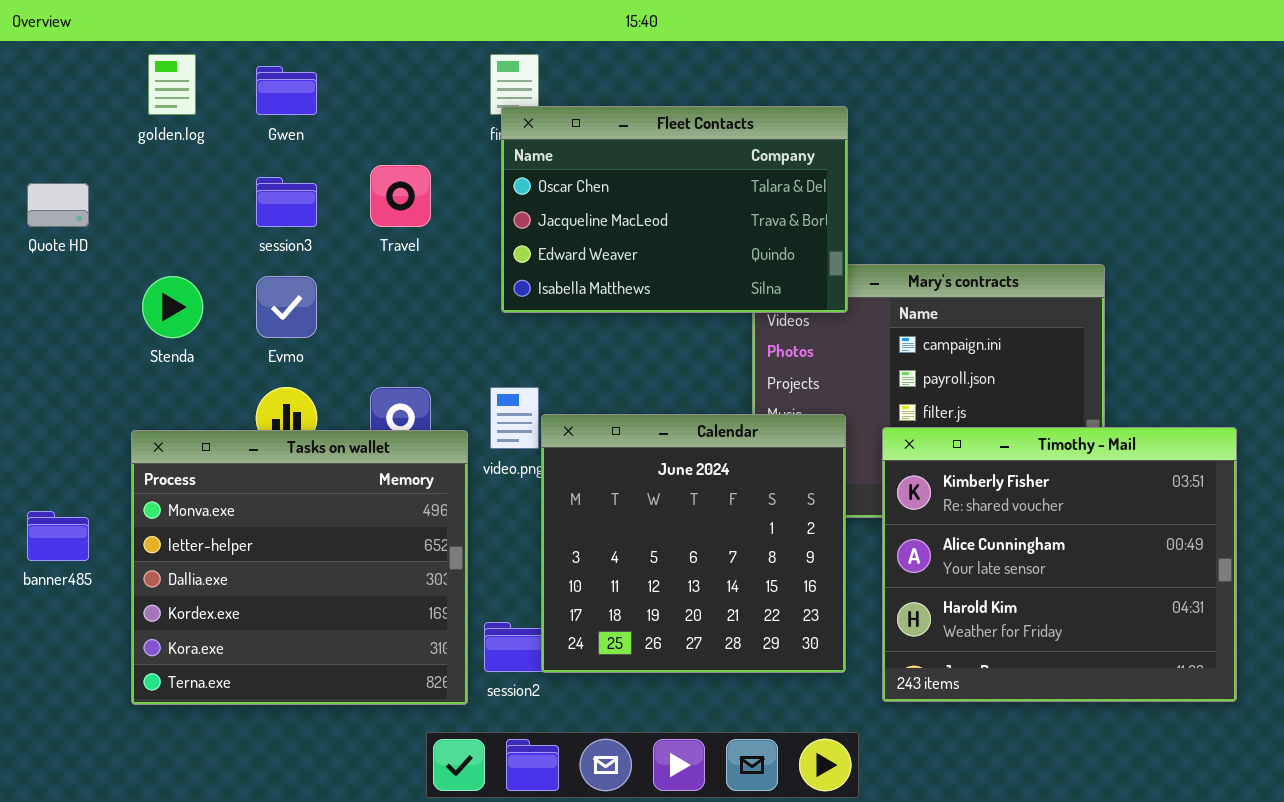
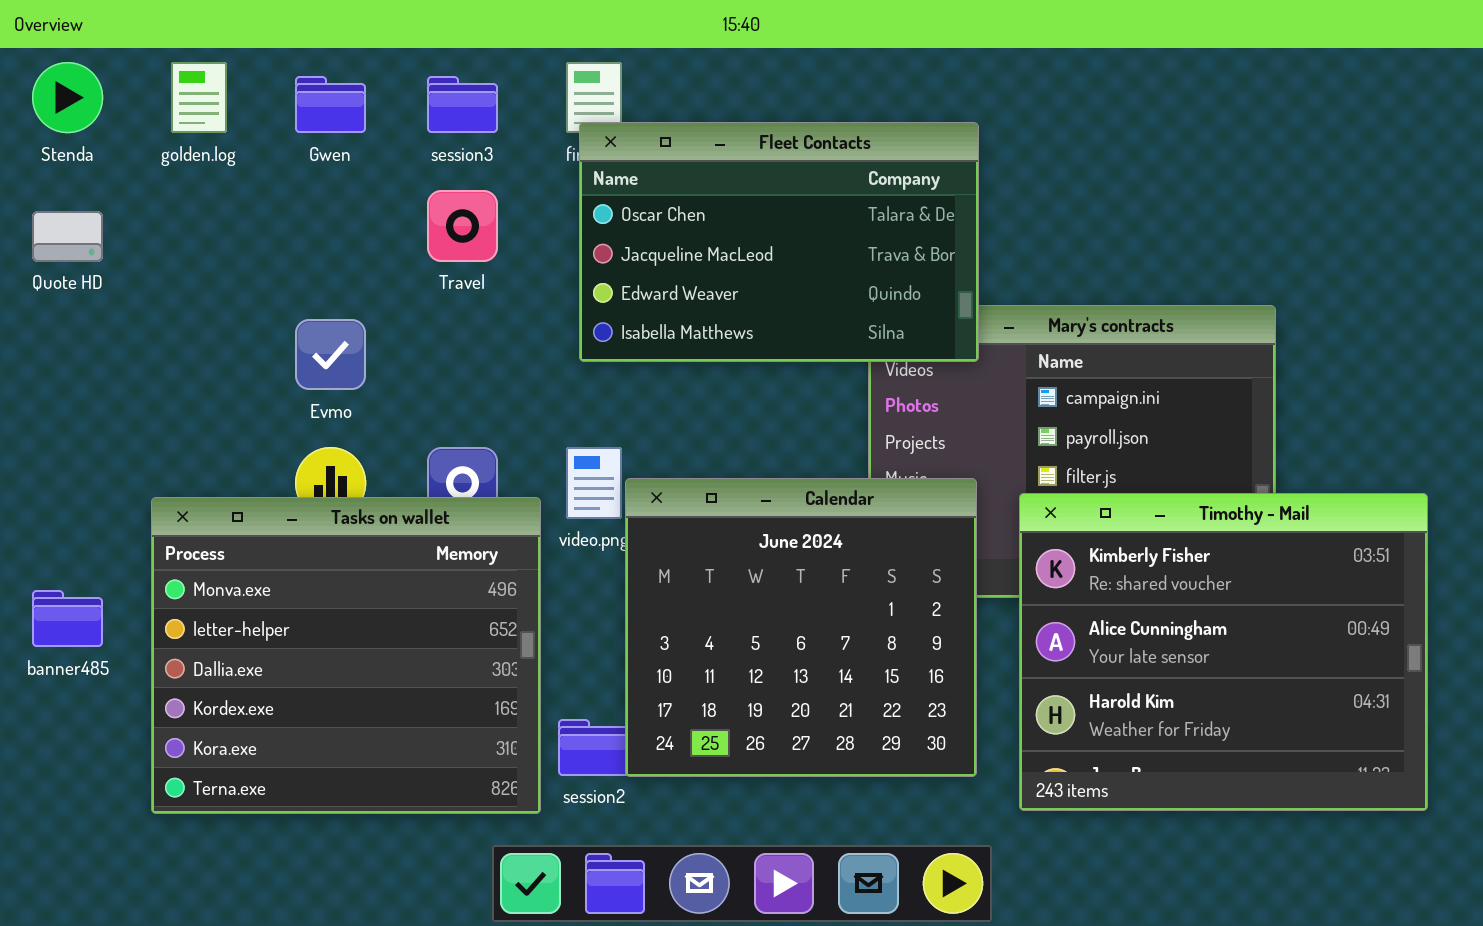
session3: [256,177,317,227] -> [427,76,498,133], moved
Stenda: [142,276,203,338] -> [32,62,103,133], moved

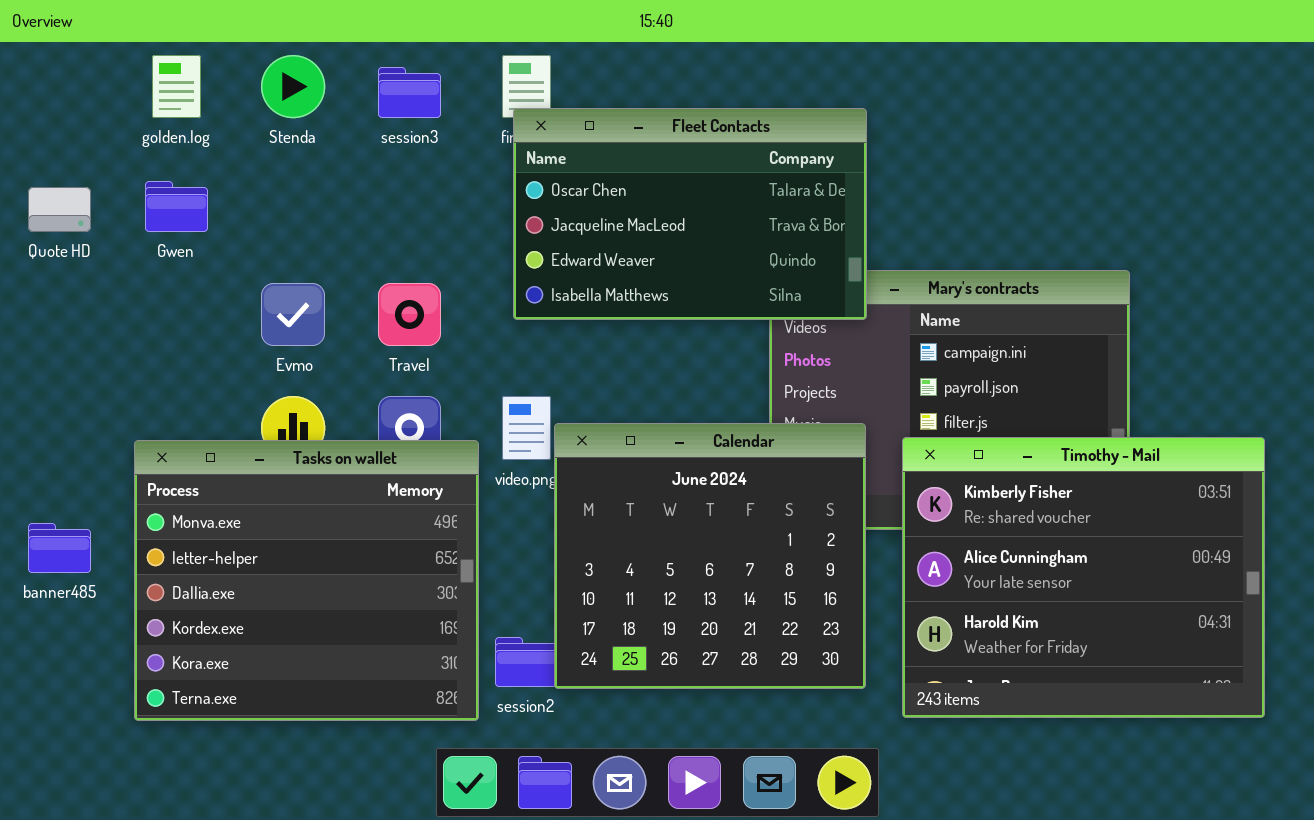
Stenda: [32,62,103,133] -> [261,55,325,118], moved
Gwen: [295,76,366,133] -> [145,181,208,232], moved
Travel: [427,190,498,262] -> [378,283,441,346], moved

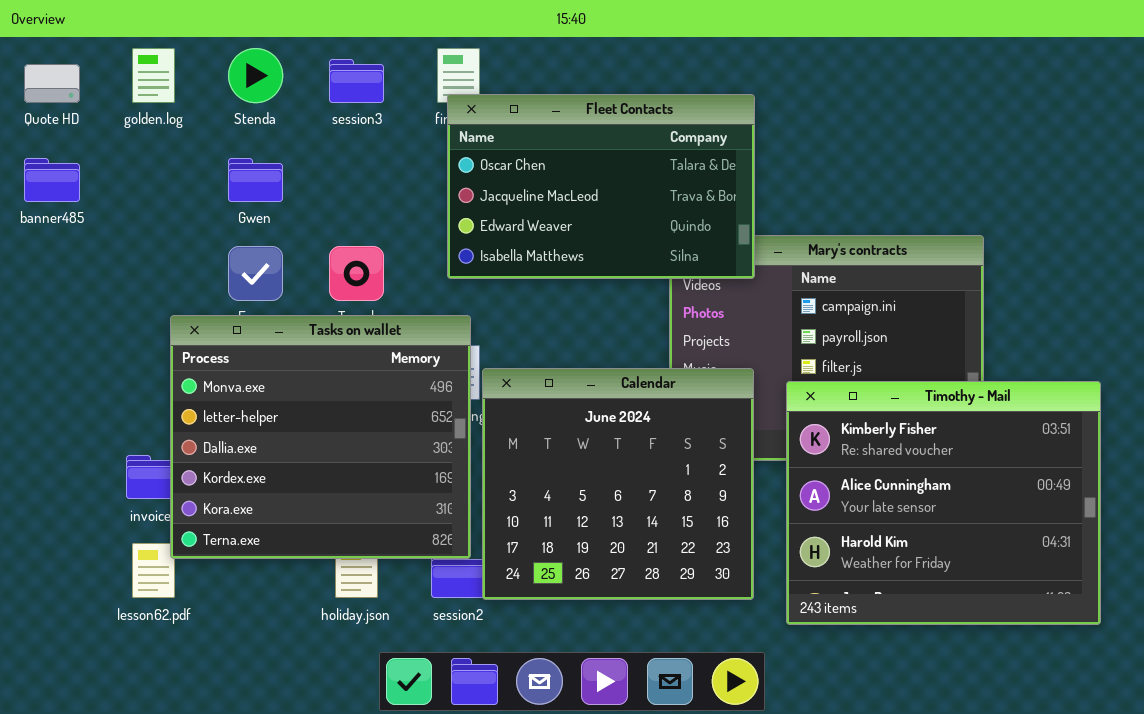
Gwen: [145,181,208,232] -> [228,158,283,202], moved
Quote HD: [28,187,91,232] -> [24,64,80,103], moved
Tasks on wallet: [134,440,479,721] -> [170,315,471,559], moved
banner485: [28,523,91,573] -> [24,158,80,202], moved

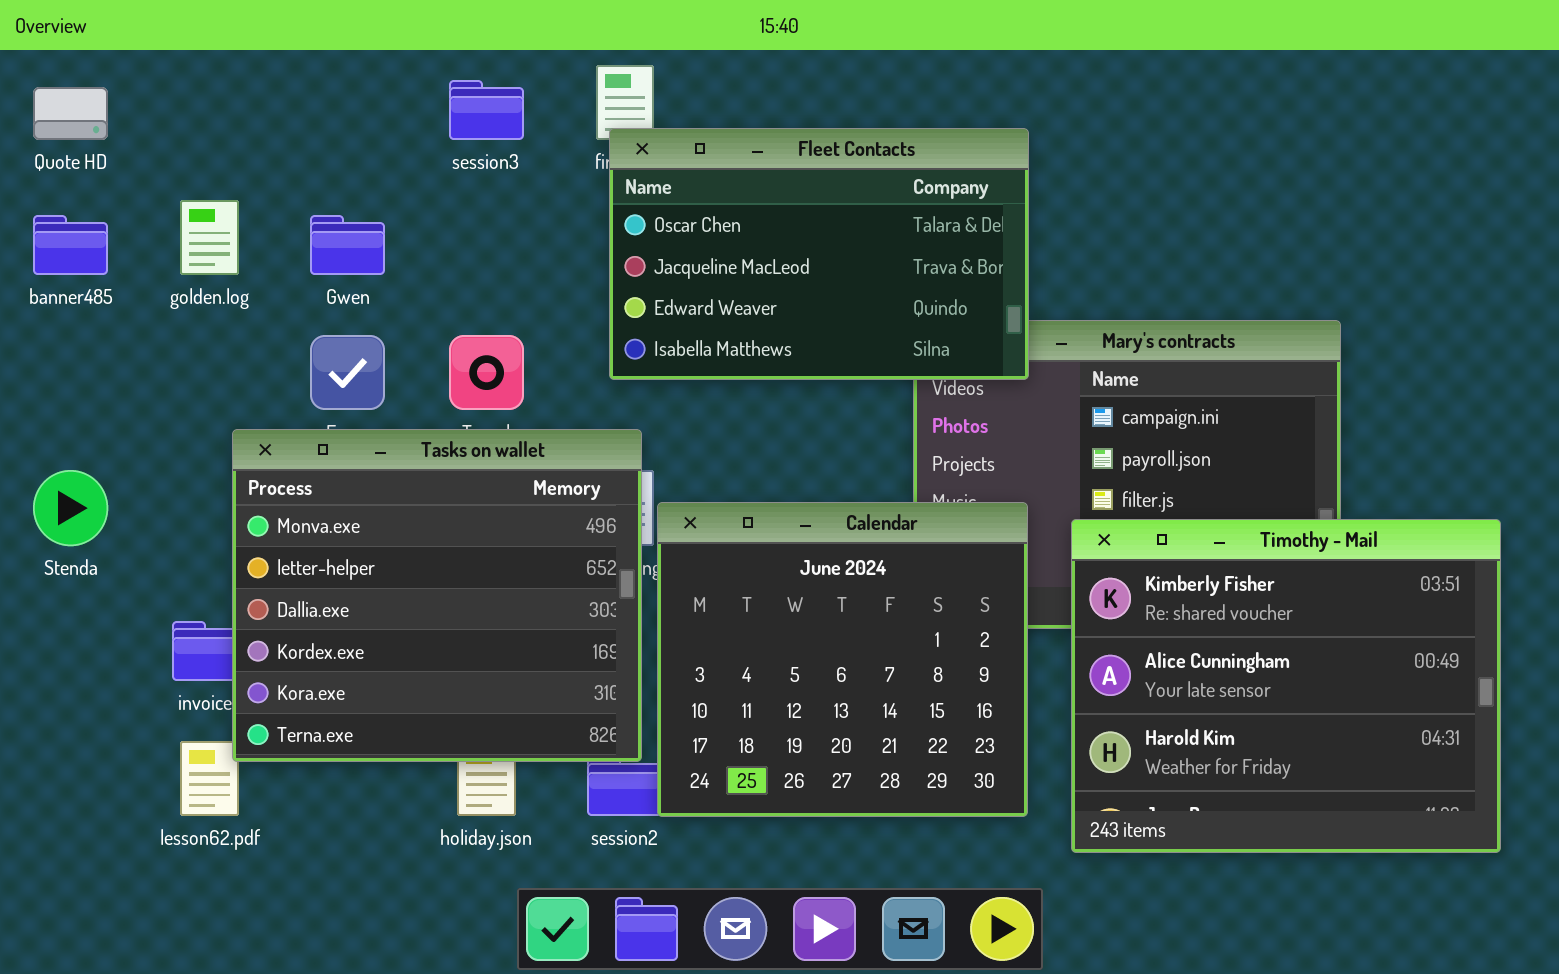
golden.log: [132,48,175,103] -> [180,200,239,275], moved
Stenda: [228,48,283,103] -> [33,470,108,546], moved

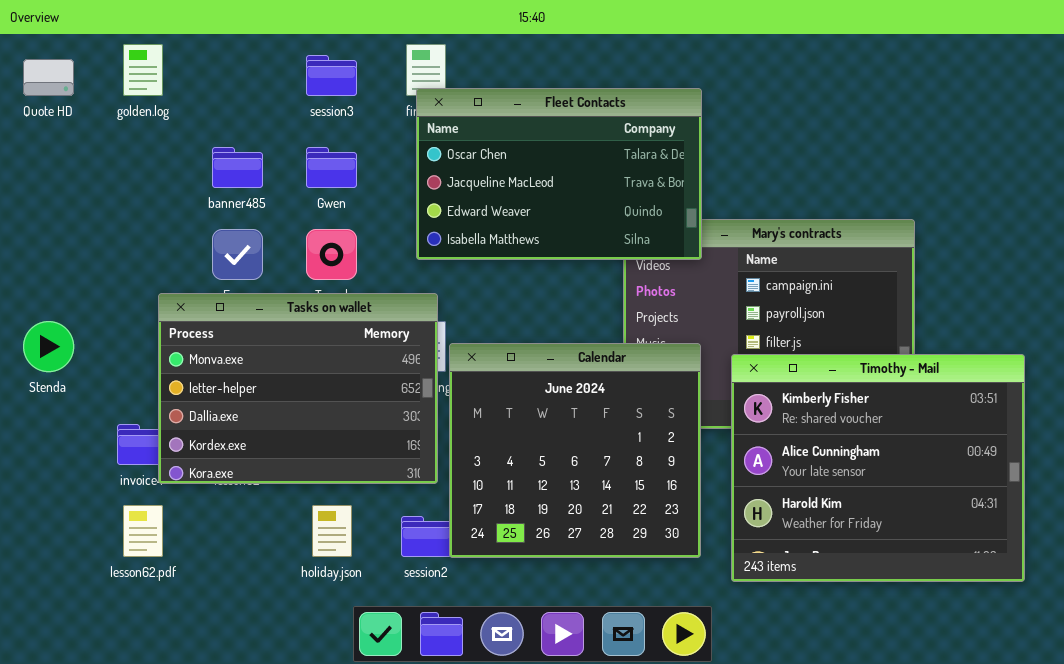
golden.log: [180,200,239,275] -> [123,44,163,96], moved
banner485: [33,215,108,275] -> [212,147,263,188], moved
Gwen: [310,215,385,275] -> [306,147,357,188], moved
Tasks on wallet: [232,429,642,762] -> [158,293,438,484], resized

